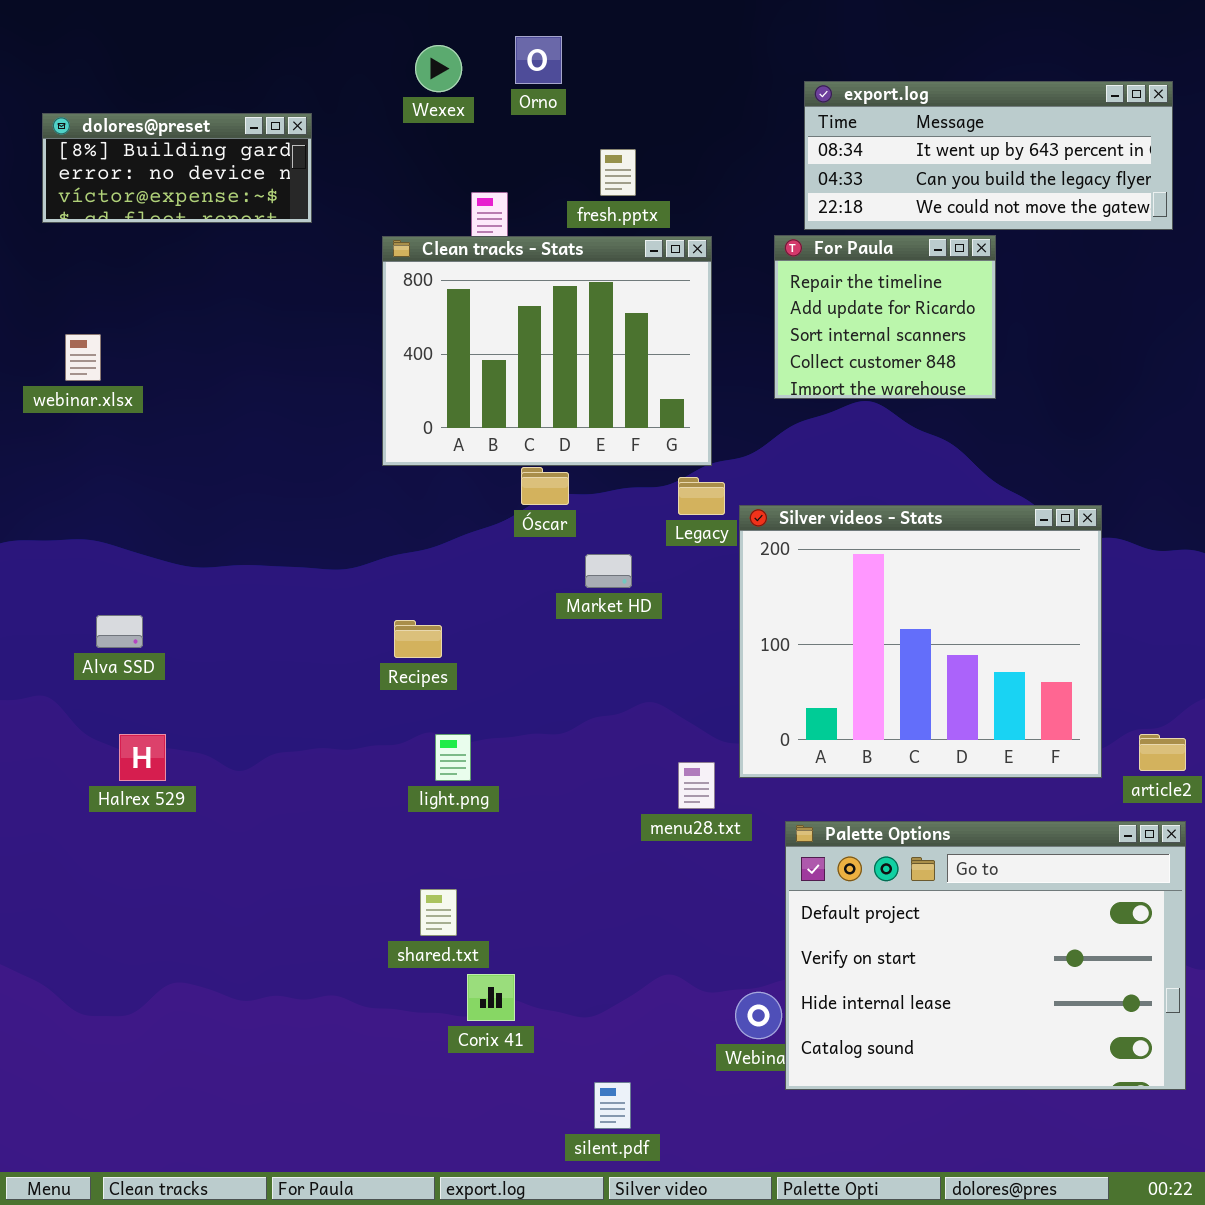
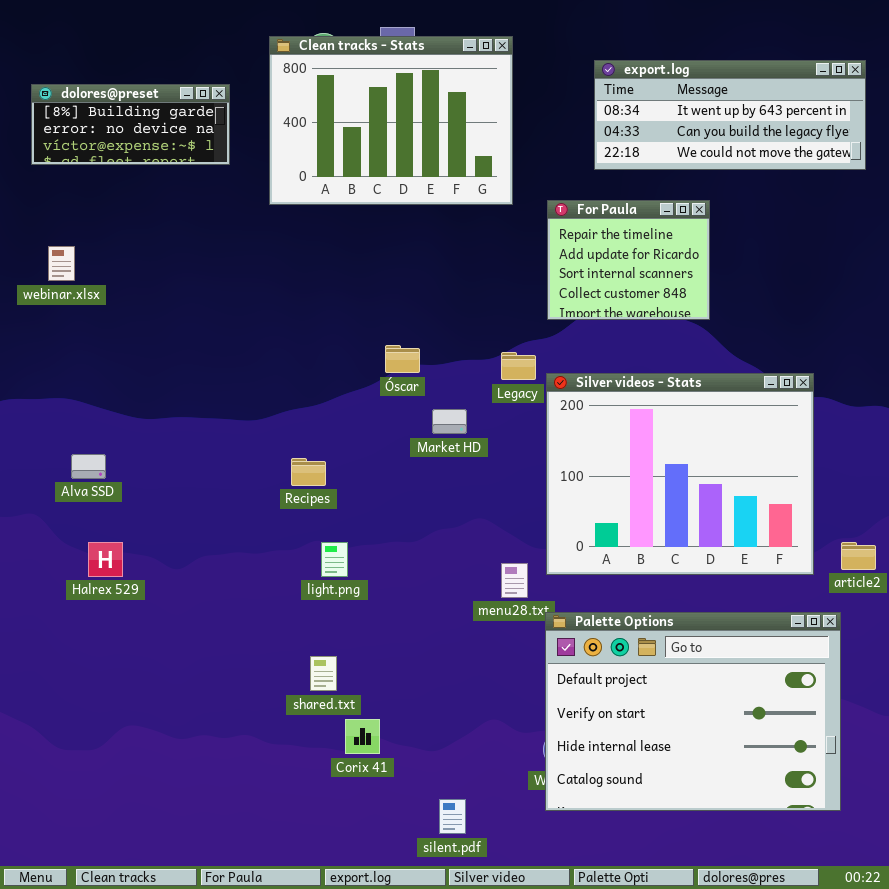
For Paula: [774,235,996,399] -> [547,200,710,320], moved
Clean tracks - Stats: [382,236,712,466] -> [269,36,513,205], moved
Palette Options: [785,821,1186,1090] -> [545,612,841,811], moved

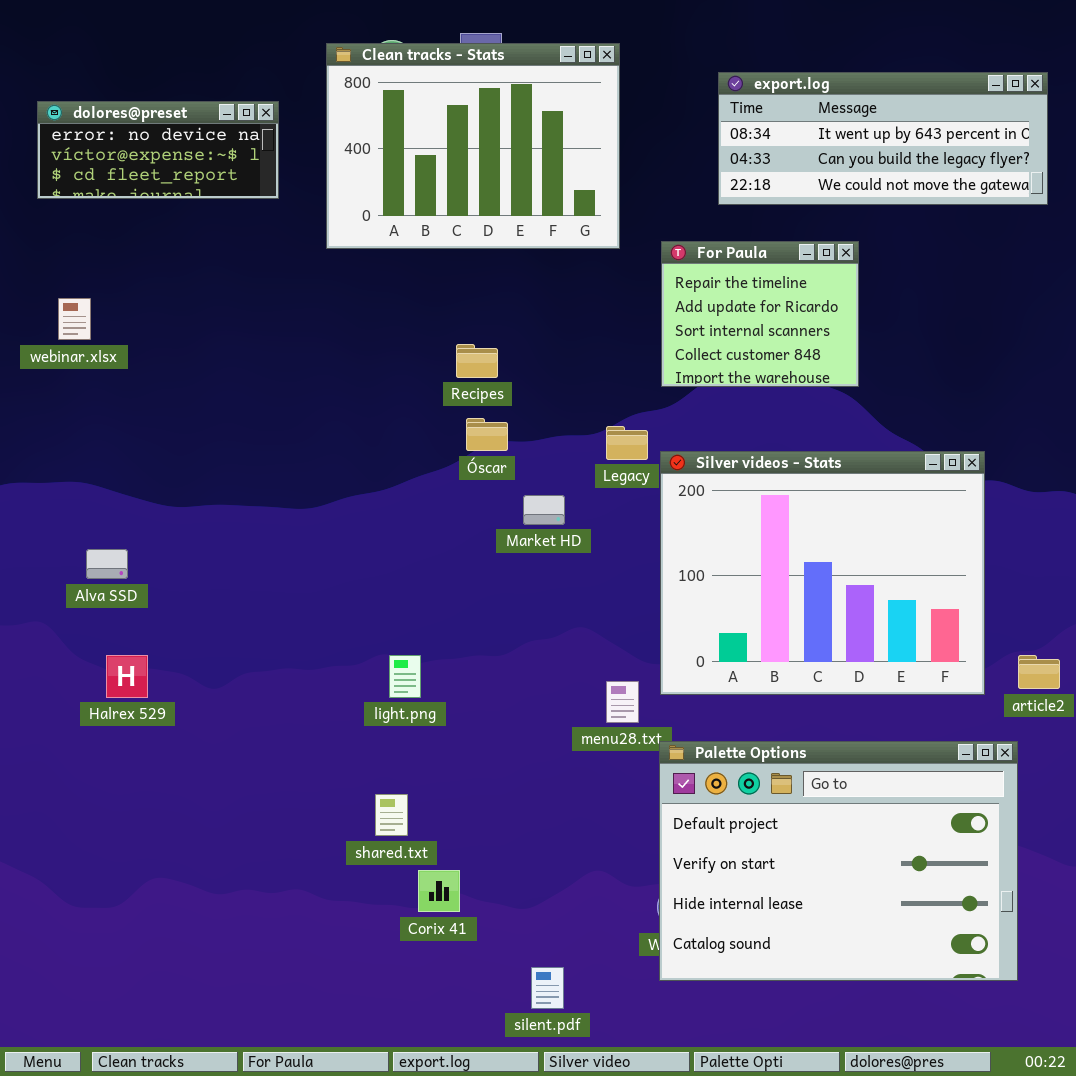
dolores@preset: [31,84,230,165] -> [37,101,279,199], scrolled down 1 row
Recipes: [291,458,326,486] -> [456,344,498,378], moved

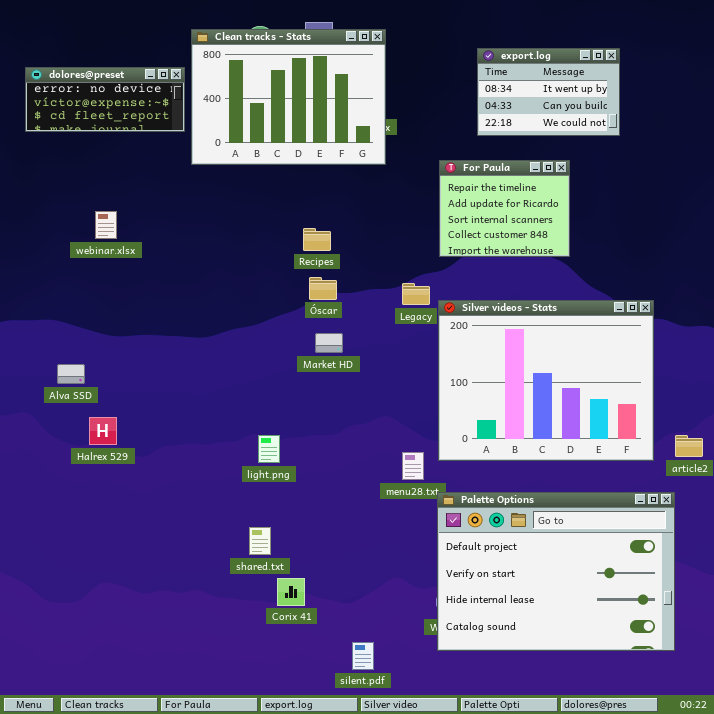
Clean tracks - Stats: [326,43,620,249] -> [191,29,386,165], moved
export.log: [718,72,1048,205] -> [477,48,620,136], resized
webinar.xlsx: [58,298,91,340] -> [95,211,117,239], moved
Market HD: [523,495,565,525] -> [315,333,343,353], moved
Halrex 529: [106,655,148,698] -> [89,417,117,445], moved

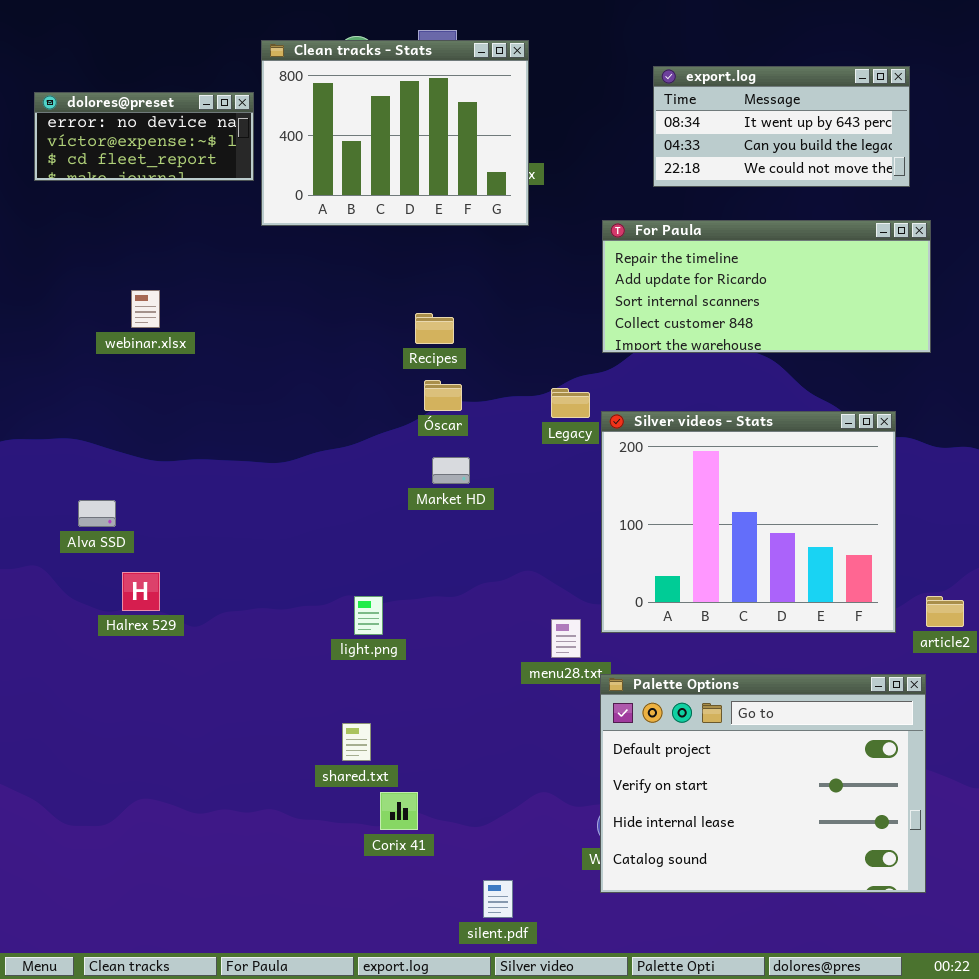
export.log: [477,48,620,136] -> [653,66,910,187], resized
For Paula: [439,160,570,257] -> [602,220,931,353], resized

